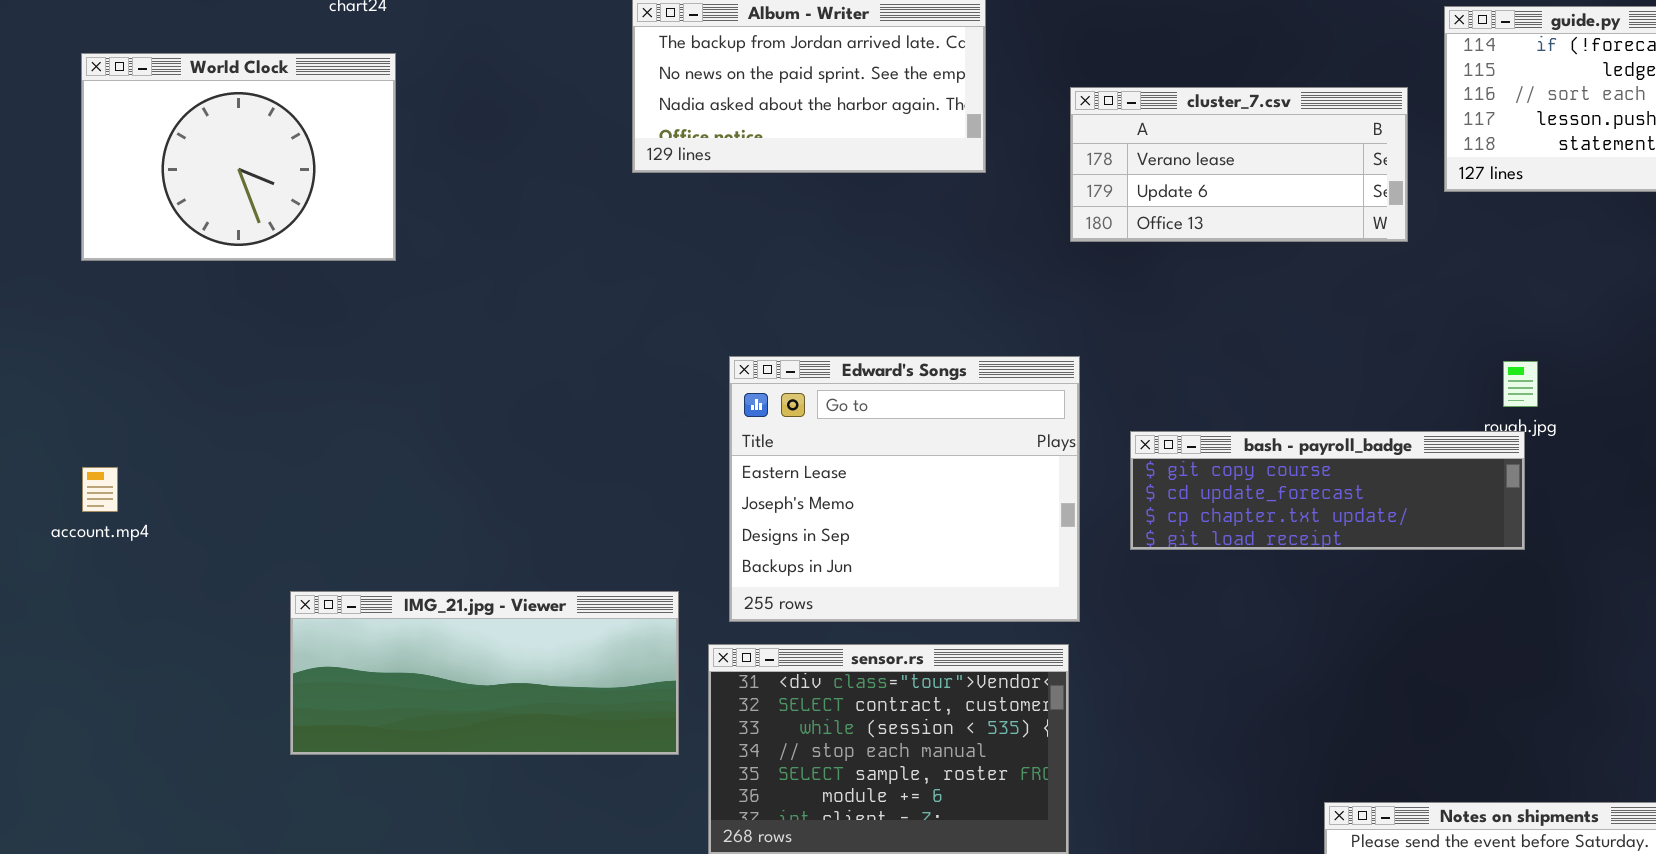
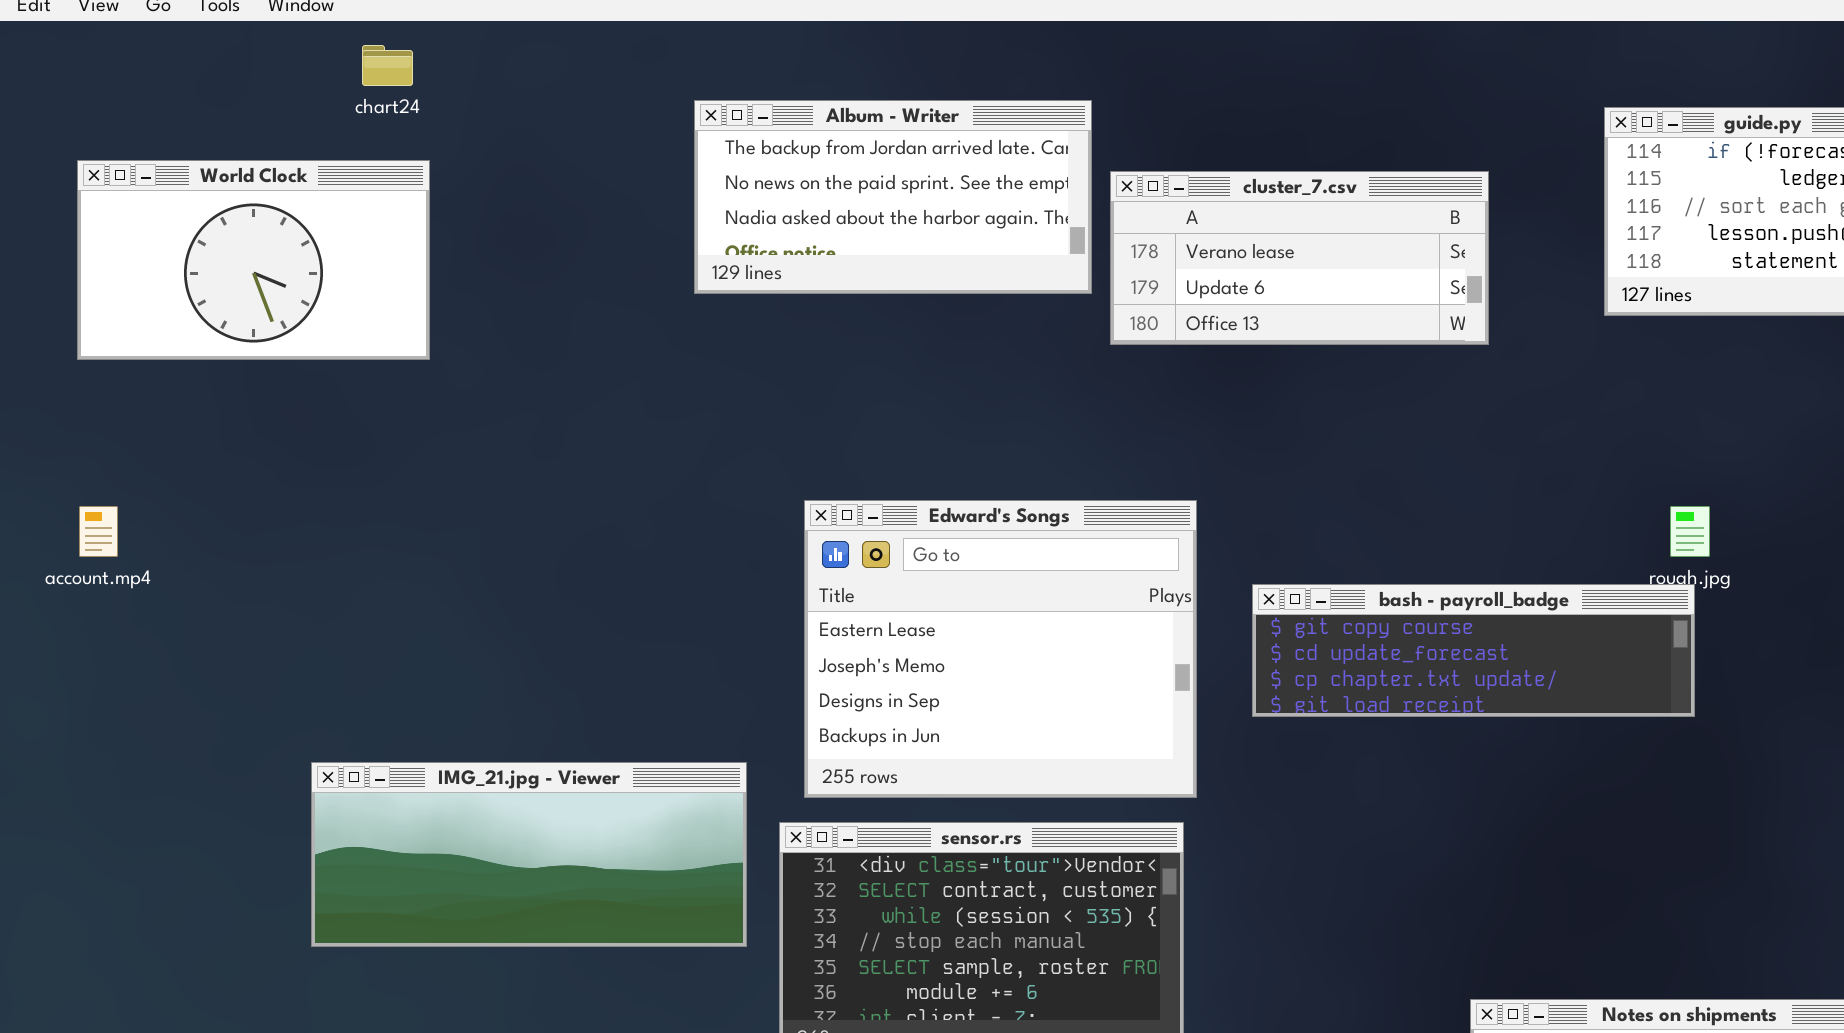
World Clock: [81,53,396,261] -> [77,160,430,360], resized
cluster_7.csv: [1070,87,1408,242] -> [1110,171,1489,345], moved
account.mp4: [82,467,118,512] -> [79,506,118,557], moved

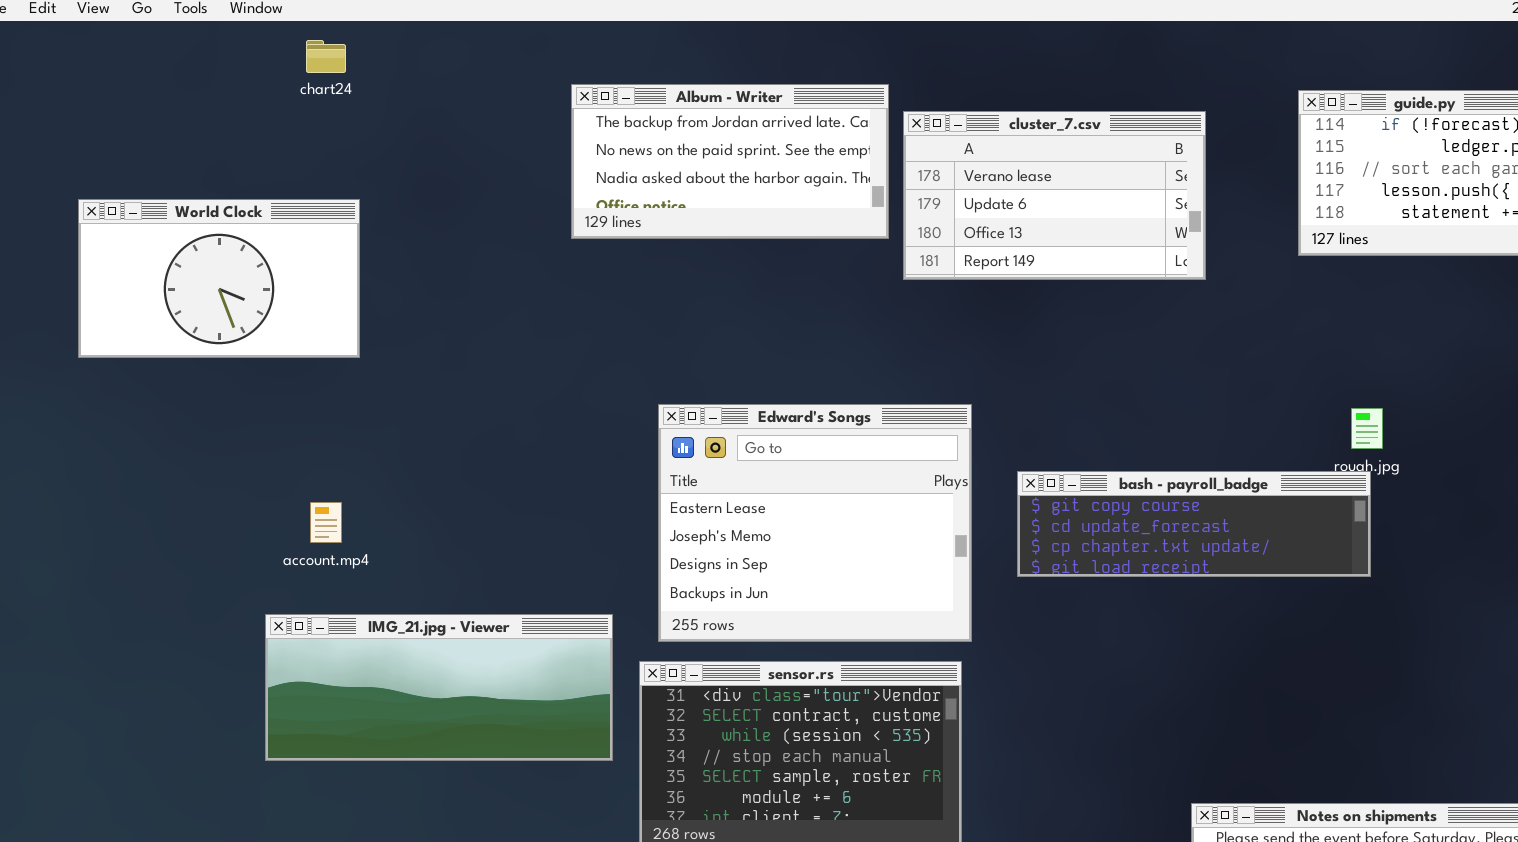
World Clock: [77,160,430,360] -> [78,199,360,358], moved
cluster_7.csv: [1110,171,1489,345] -> [903,111,1206,280], resized
account.mp4: [79,506,118,557] -> [310,502,342,543], moved

